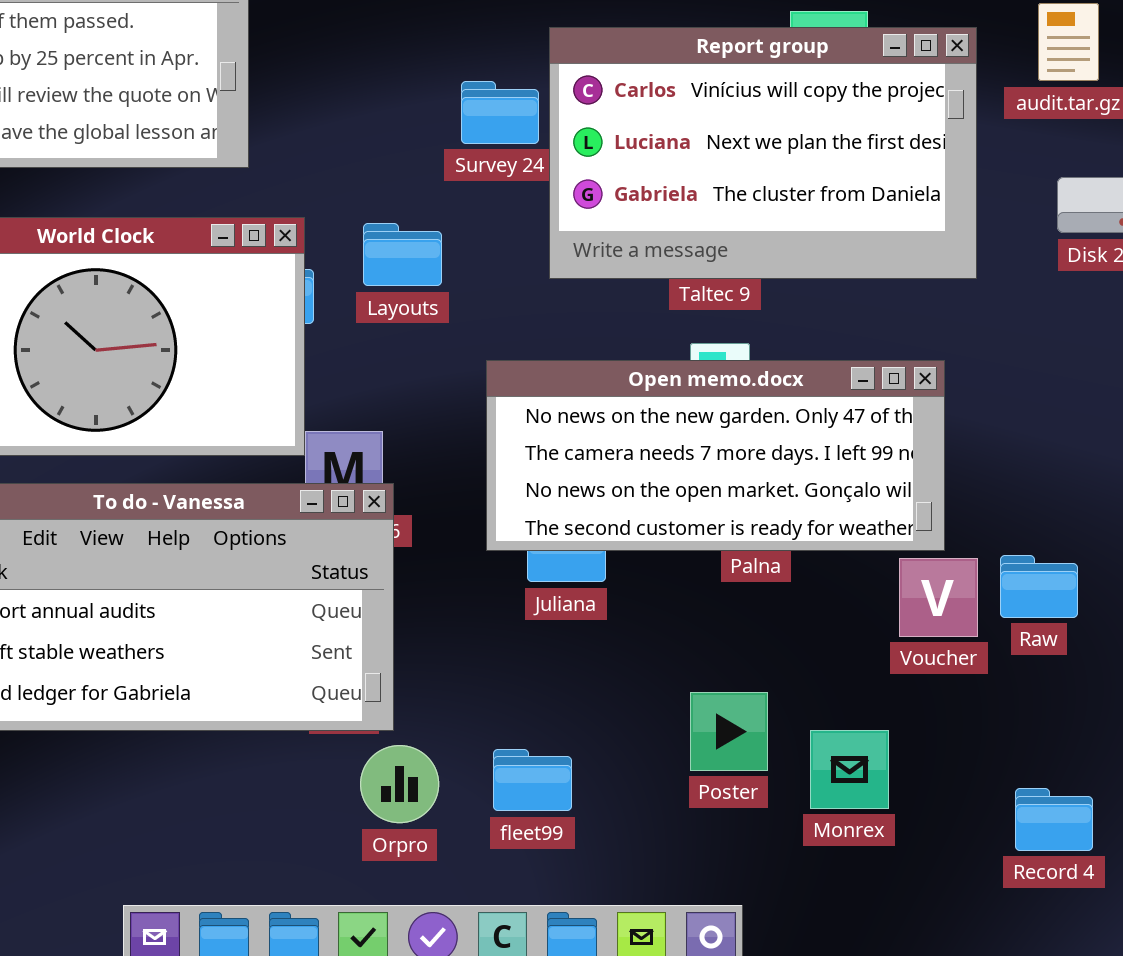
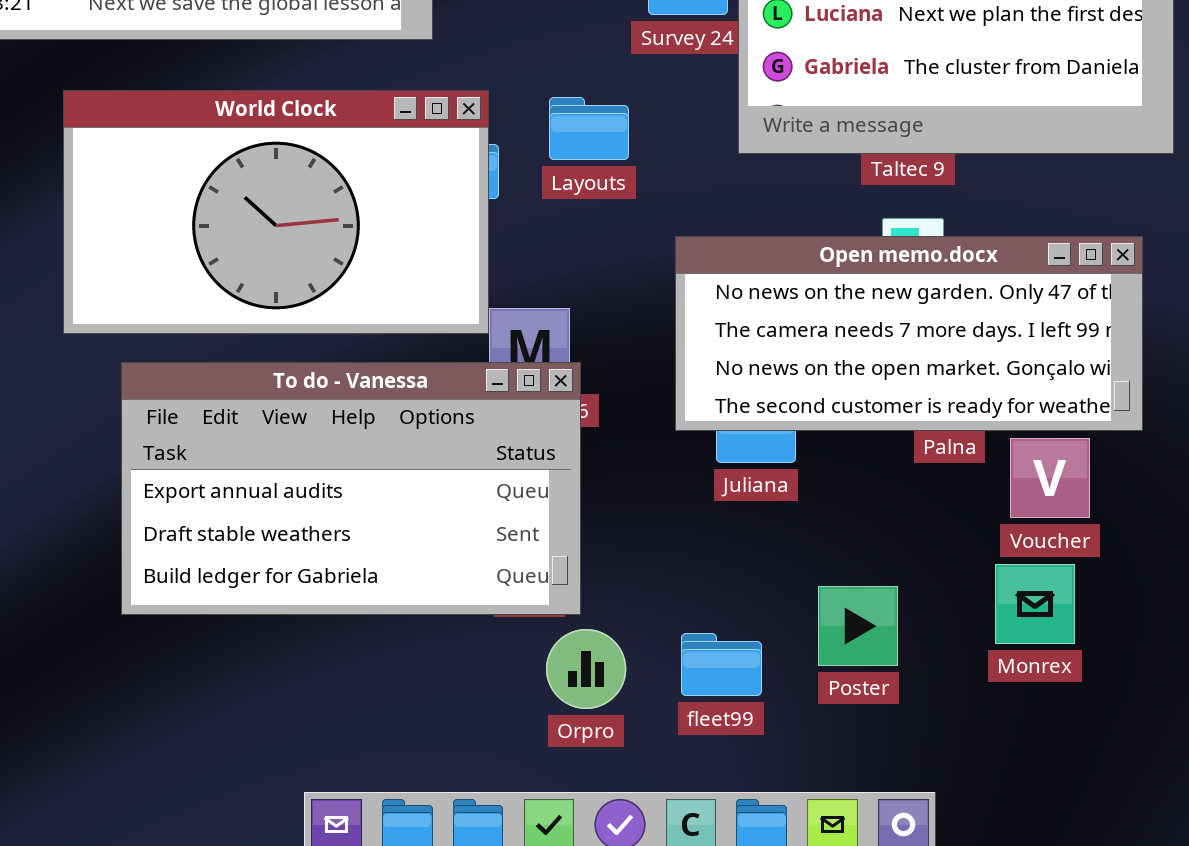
Voucher: [899,558,978,637] -> [1010,438,1090,518], moved
Poster: [690,692,768,771] -> [818,586,898,666], moved
Monrex: [810,730,889,809] -> [995,564,1075,644], moved

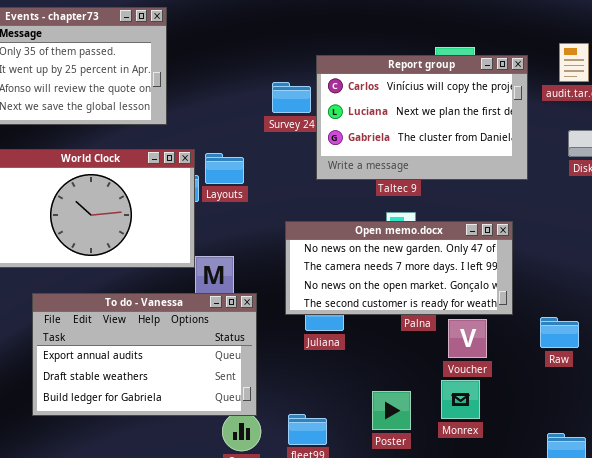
Layouts: [549,97,629,160] -> [205,153,244,184], moved
To do - Vanessa: [121,362,581,615] -> [32,293,257,416], moved
Poster: [818,586,898,666] -> [372,391,411,430], moved

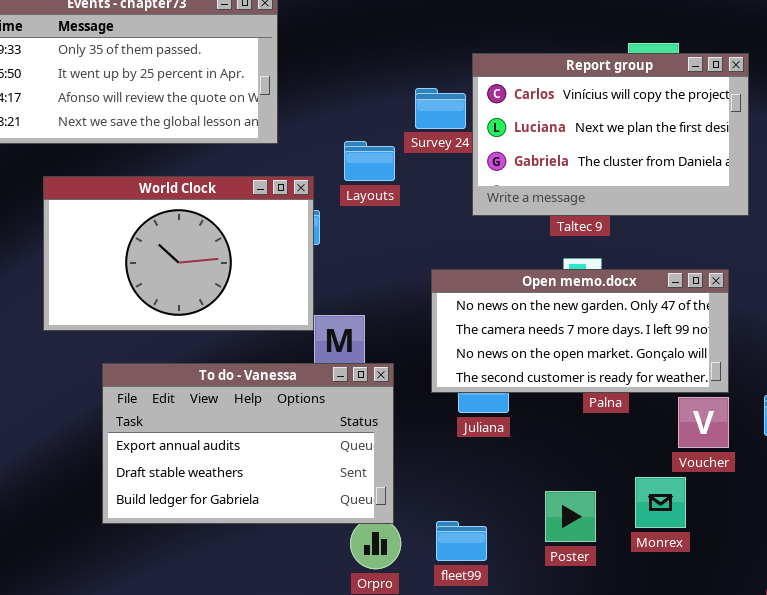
Layouts: [205,153,244,184] -> [344,141,395,181], moved
Voucher: [448,319,487,358] -> [678,397,729,448], moved

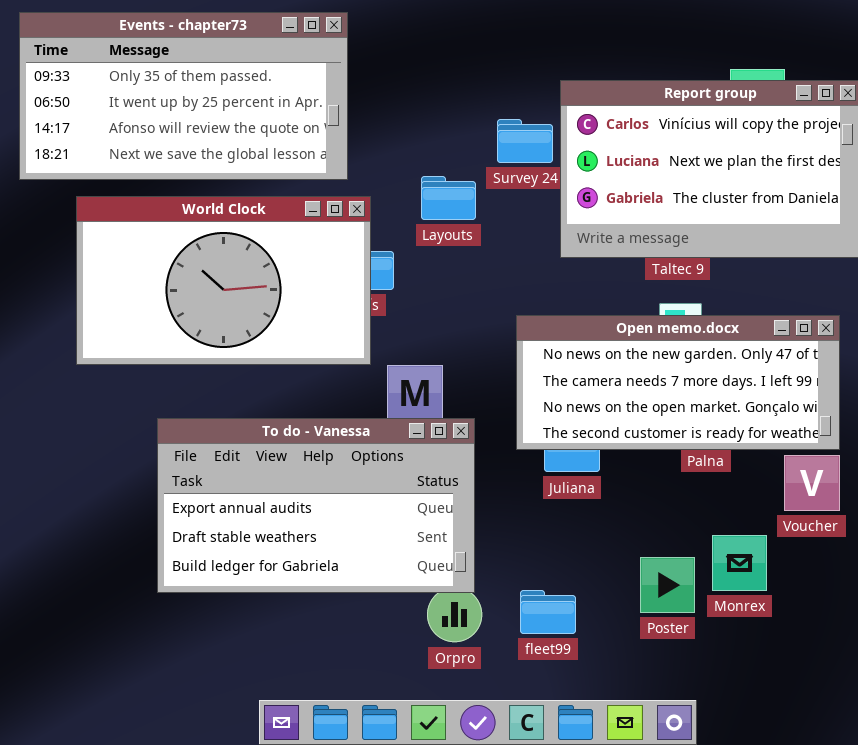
World Clock: [43,176,314,331] -> [76,196,371,365], moved
Monrex: [635,477,686,528] -> [712,535,767,591], moved

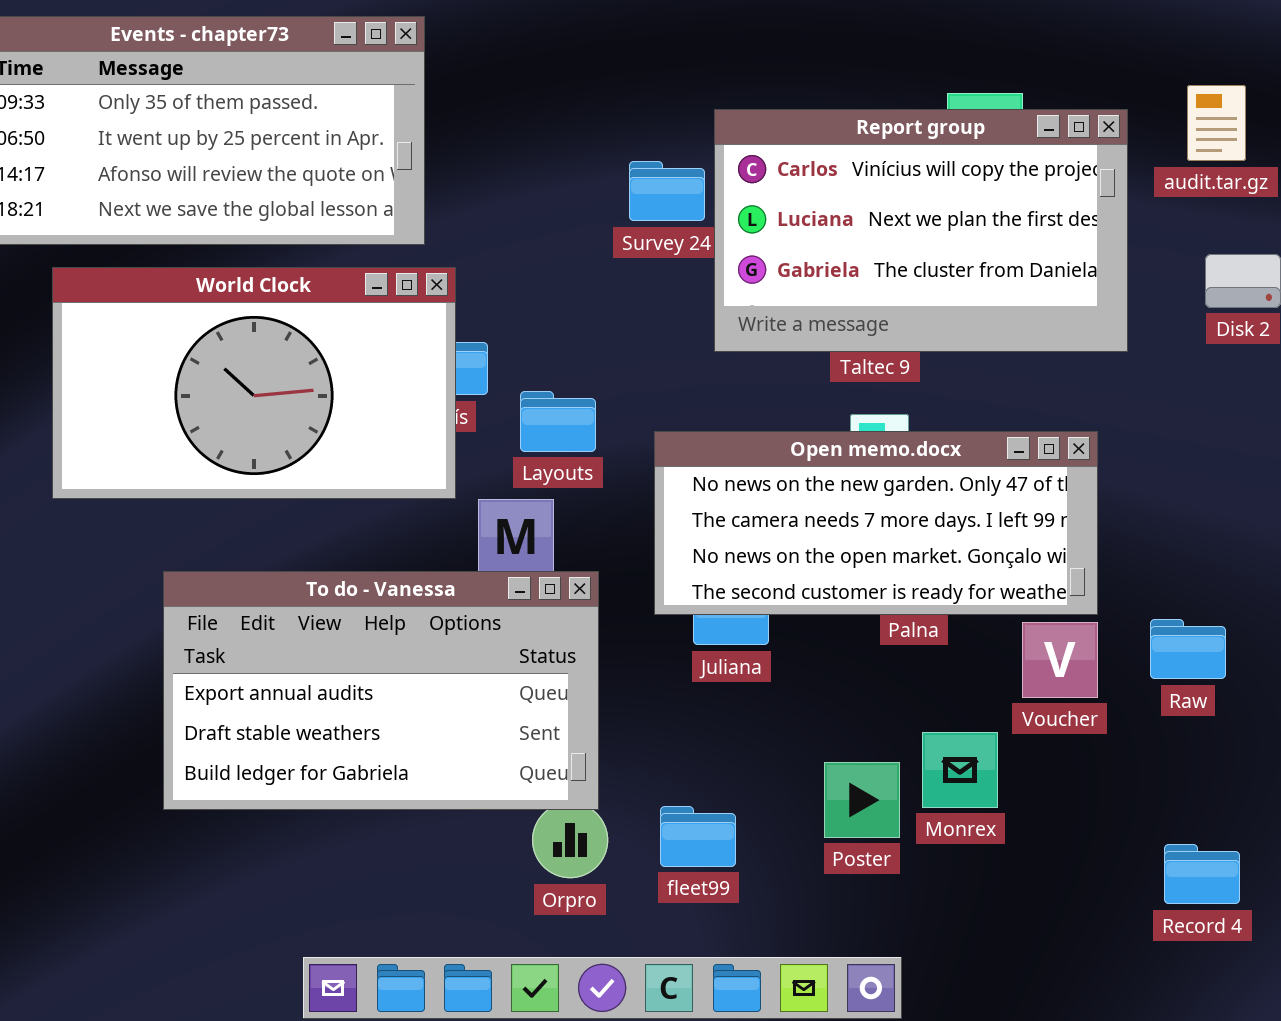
Layouts: [421,176,476,220] -> [520,391,596,452], moved

